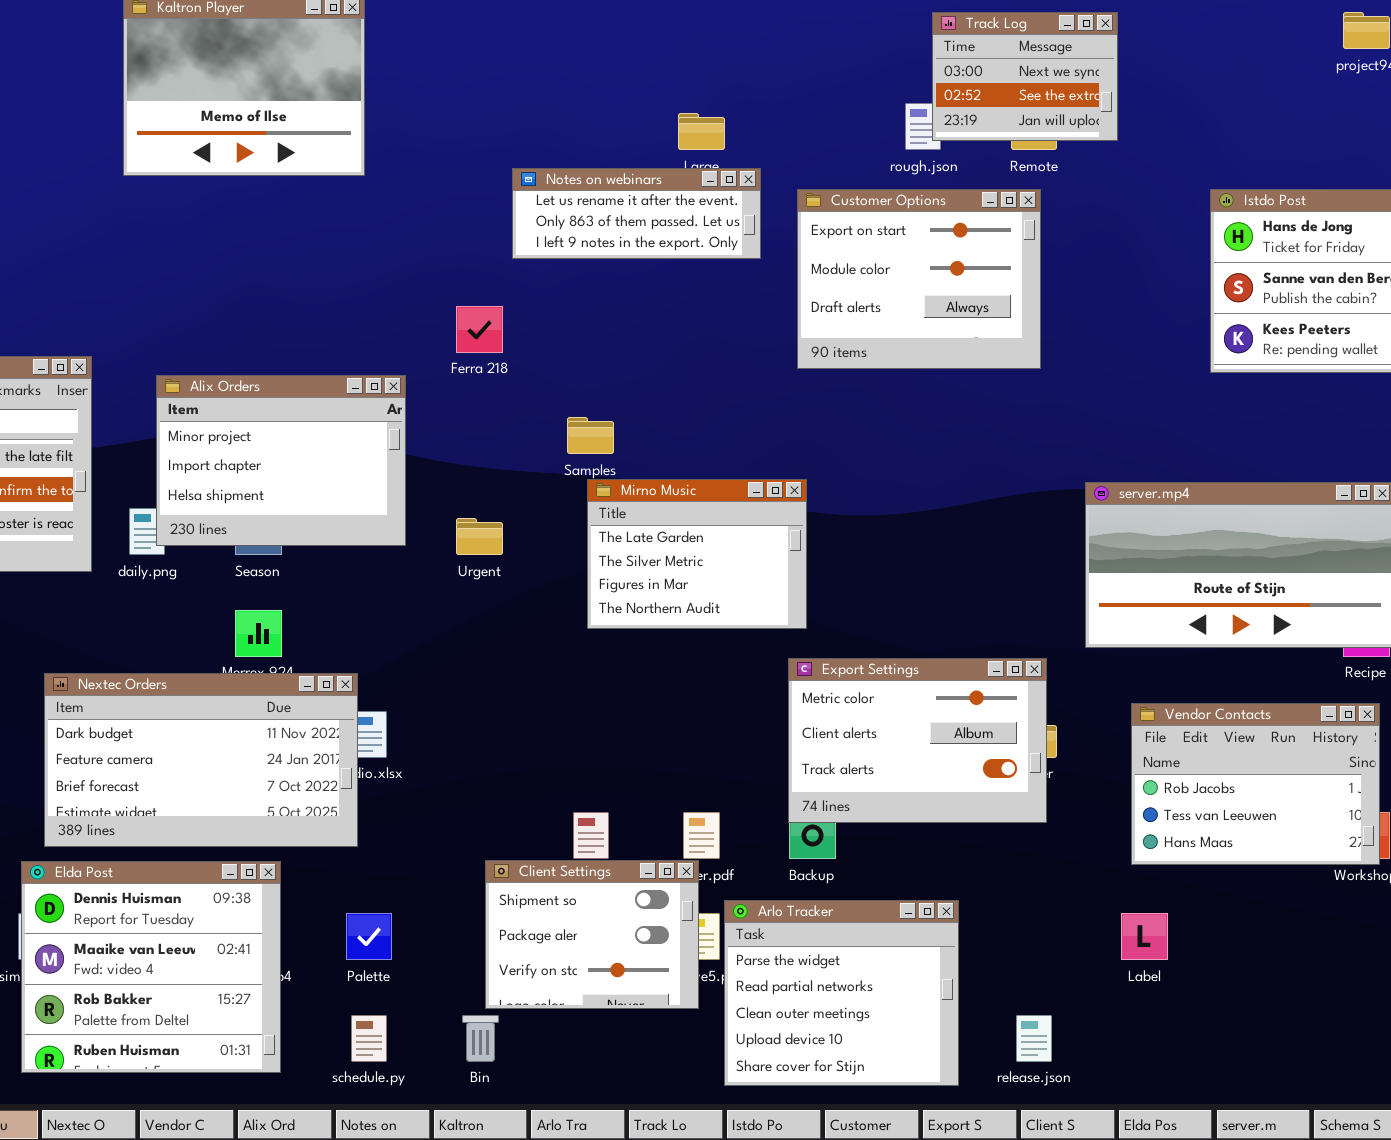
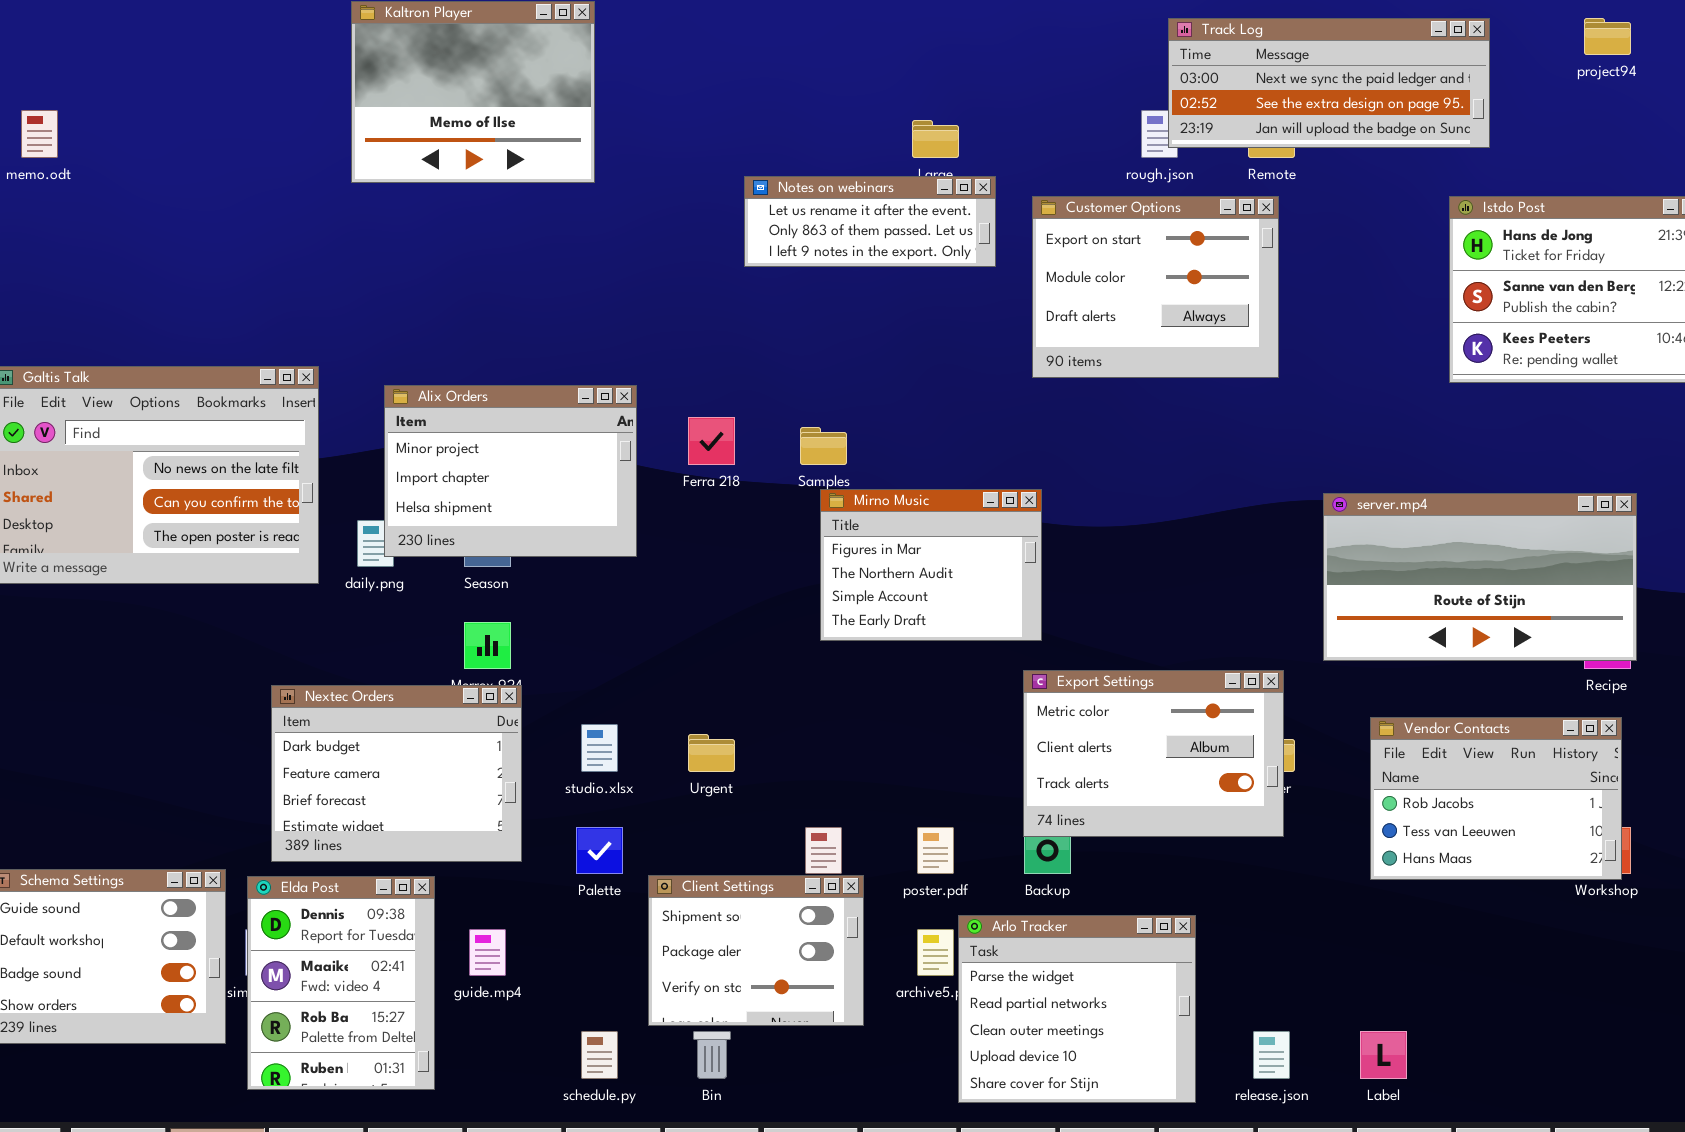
Track Log: [932,12,1118,141] -> [1168,18,1490,148], resized
Ferra 218: [456,306,503,353] -> [688,417,735,465], moved
Mirno Music: [587,479,807,629] -> [820,489,1042,641], scrolled down 2 rows
Urgent: [456,518,503,555] -> [688,734,735,772], moved
Nextec Orders: [44,673,358,847] -> [271,685,522,862], resized
Client Settings: [485,860,699,1009] -> [648,875,864,1026], moved
Elda Post: [21,861,281,1073] -> [247,876,435,1090], resized
Palette: [346,913,392,960] -> [576,827,623,874], moved
Label: [1121,913,1168,960] -> [1360,1031,1407,1079], moved

